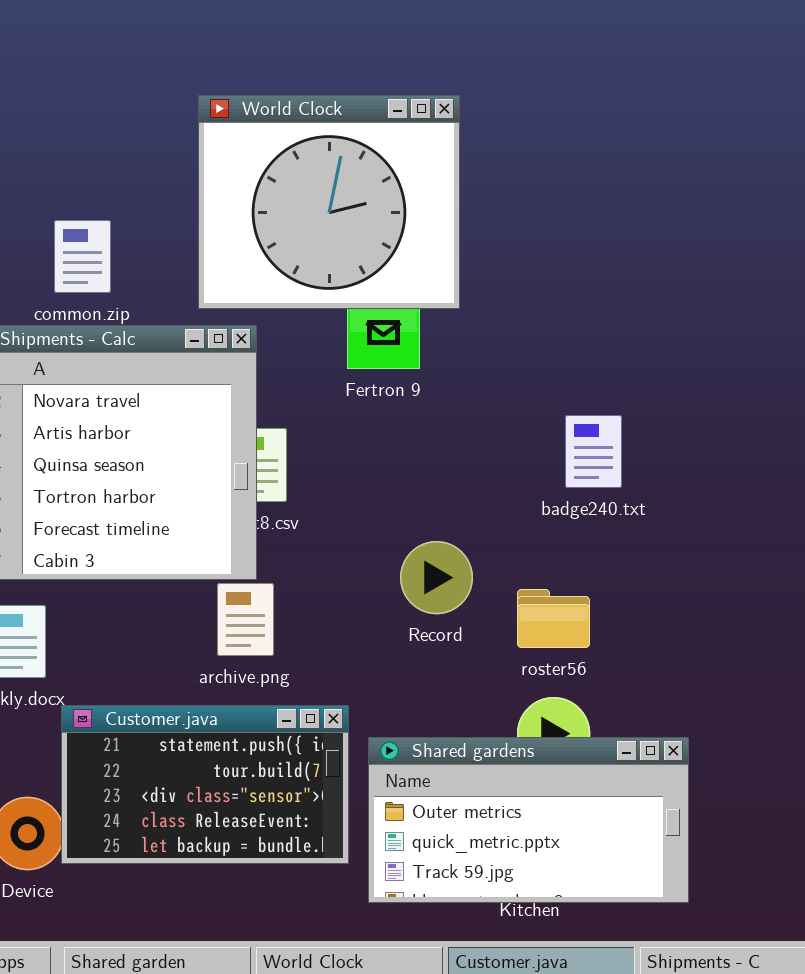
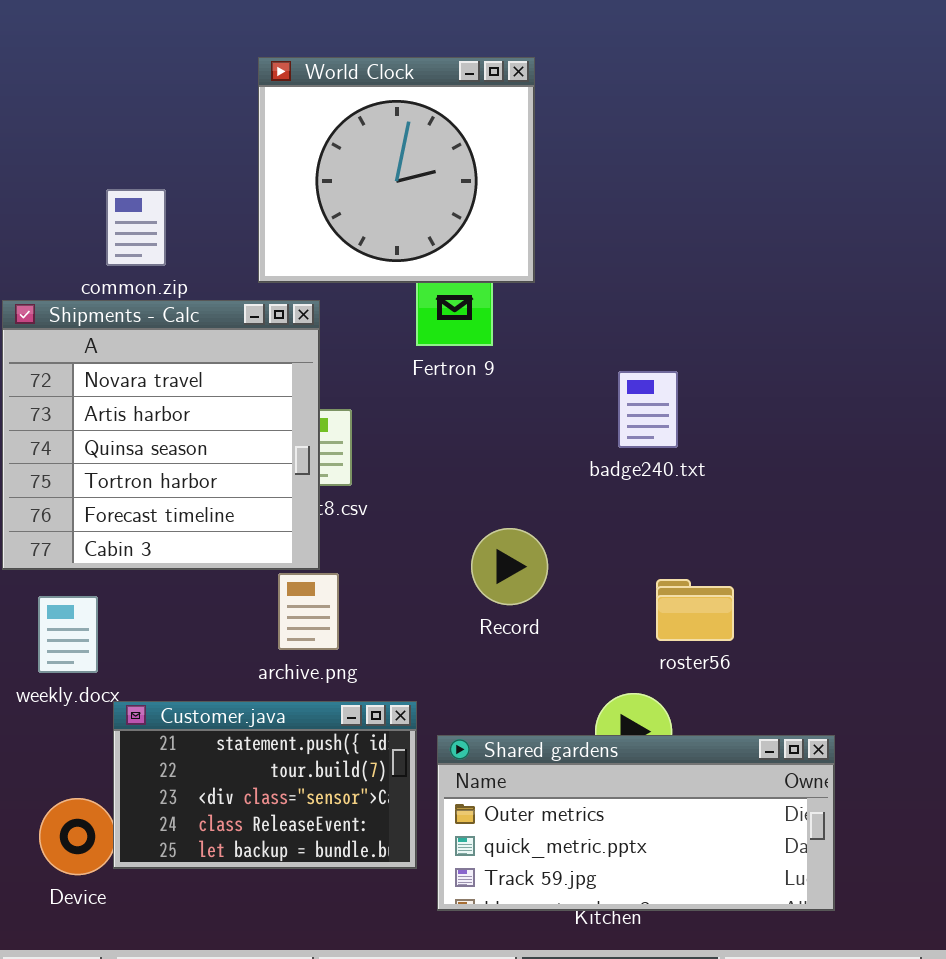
badge240.txt: [565,415,622,488] -> [618,371,678,448], moved
roster56: [517,589,590,648] -> [656,579,734,641], moved
Shared gardens: [368,737,689,903] -> [437,735,835,911], resized

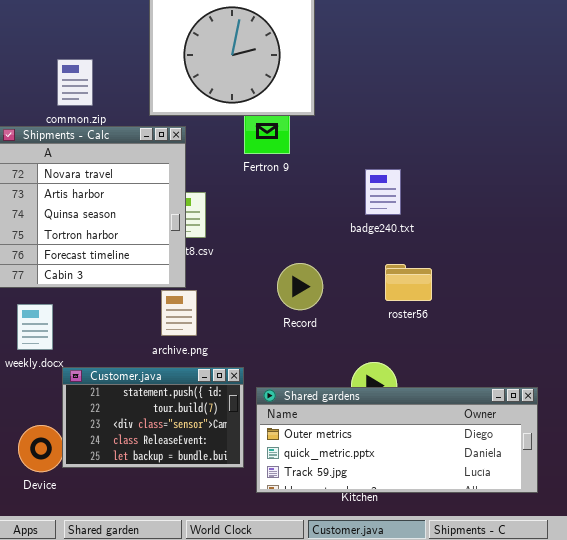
roster56: [656,579,734,641] -> [385,264,432,301], moved
Shared gardens: [437,735,835,911] -> [256,387,538,493], resized

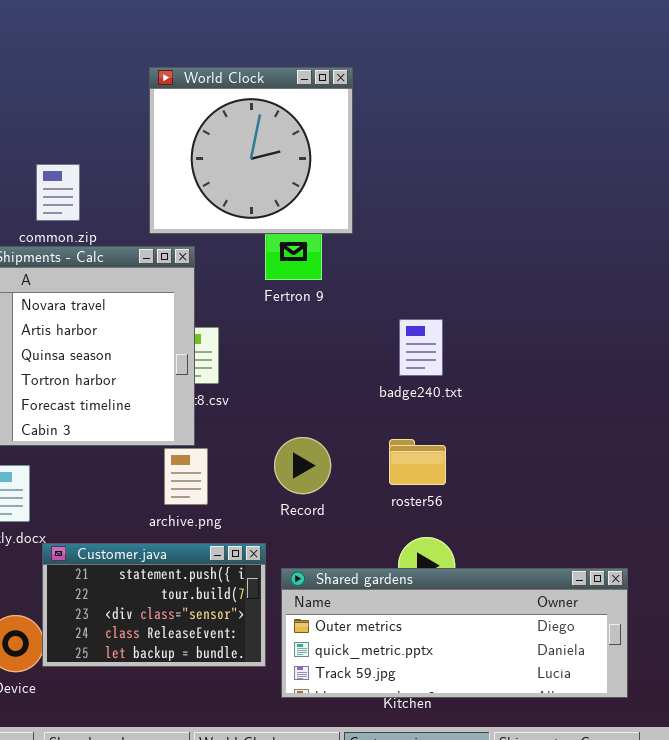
badge240.txt: [365,169,401,215] -> [399,319,443,376], moved
Record: [277,263,323,310] -> [274,437,331,494], moved
roster56: [385,264,432,301] -> [389,439,446,485], moved

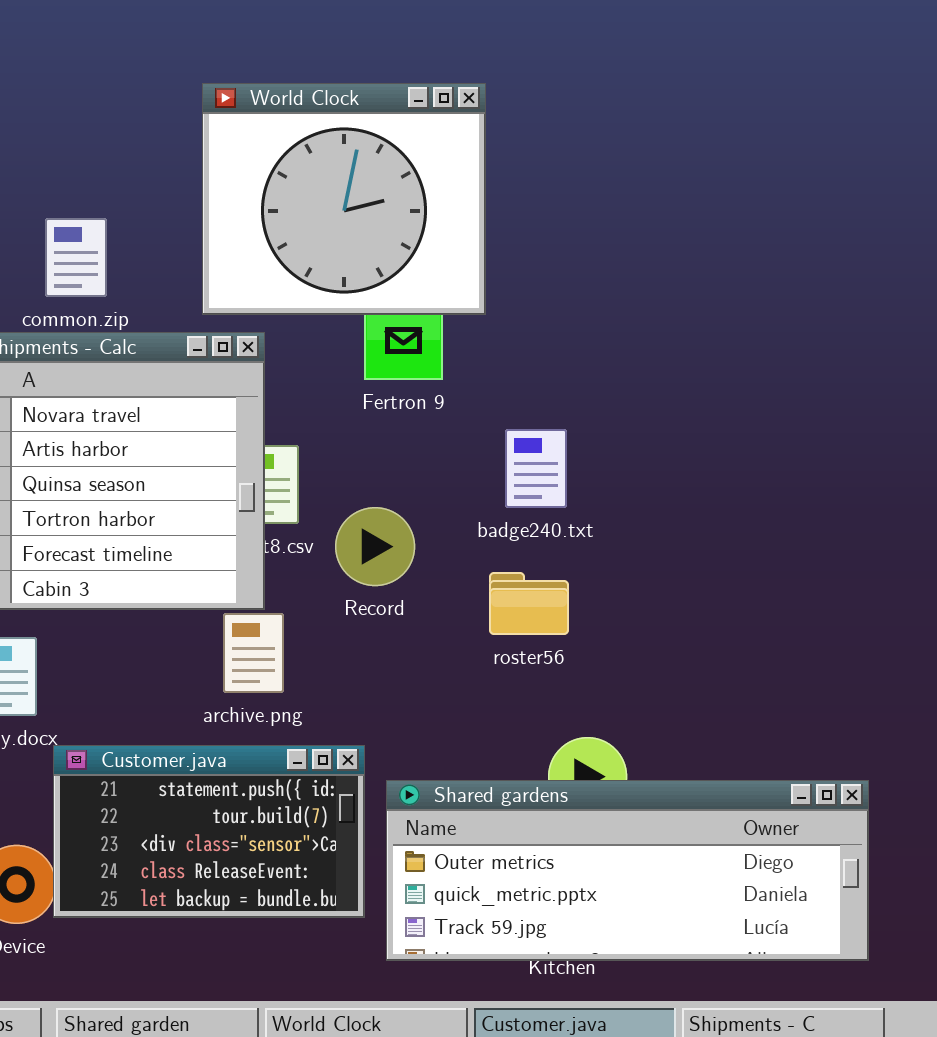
badge240.txt: [399,319,443,376] -> [505,429,567,508], moved
Record: [274,437,331,494] -> [335,507,415,586], moved
roster56: [389,439,446,485] -> [489,572,569,635], moved

